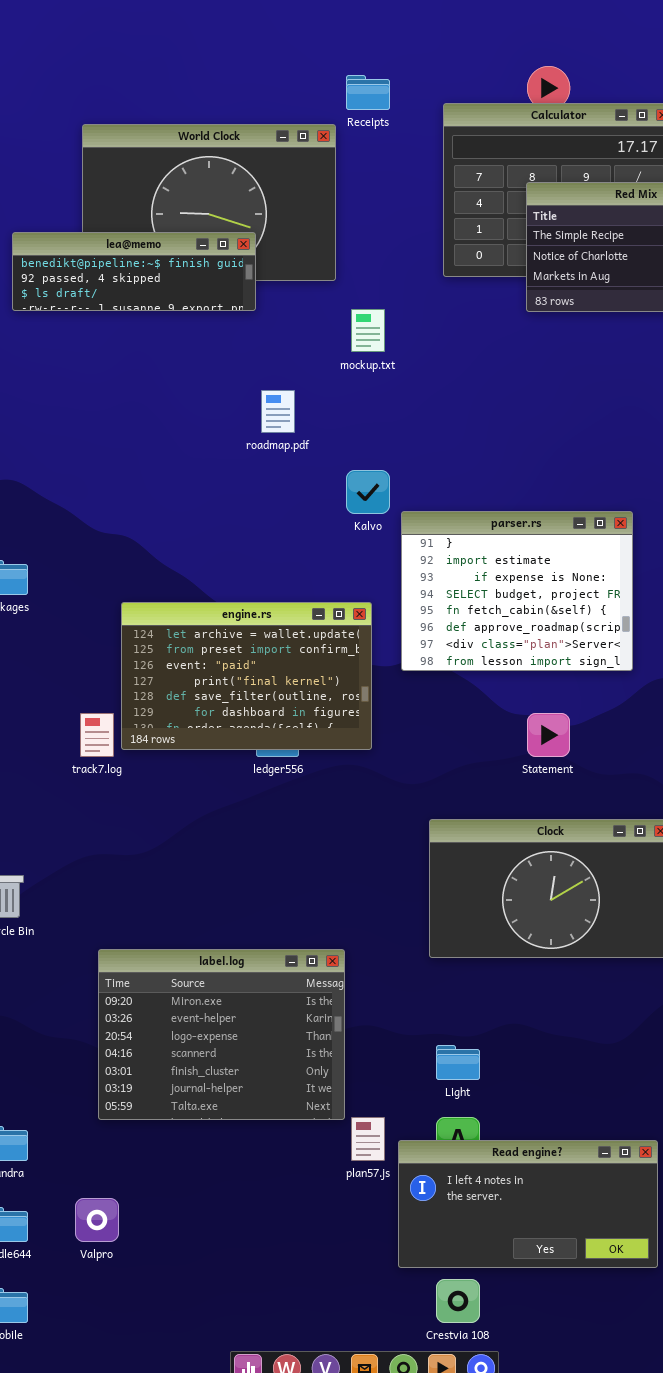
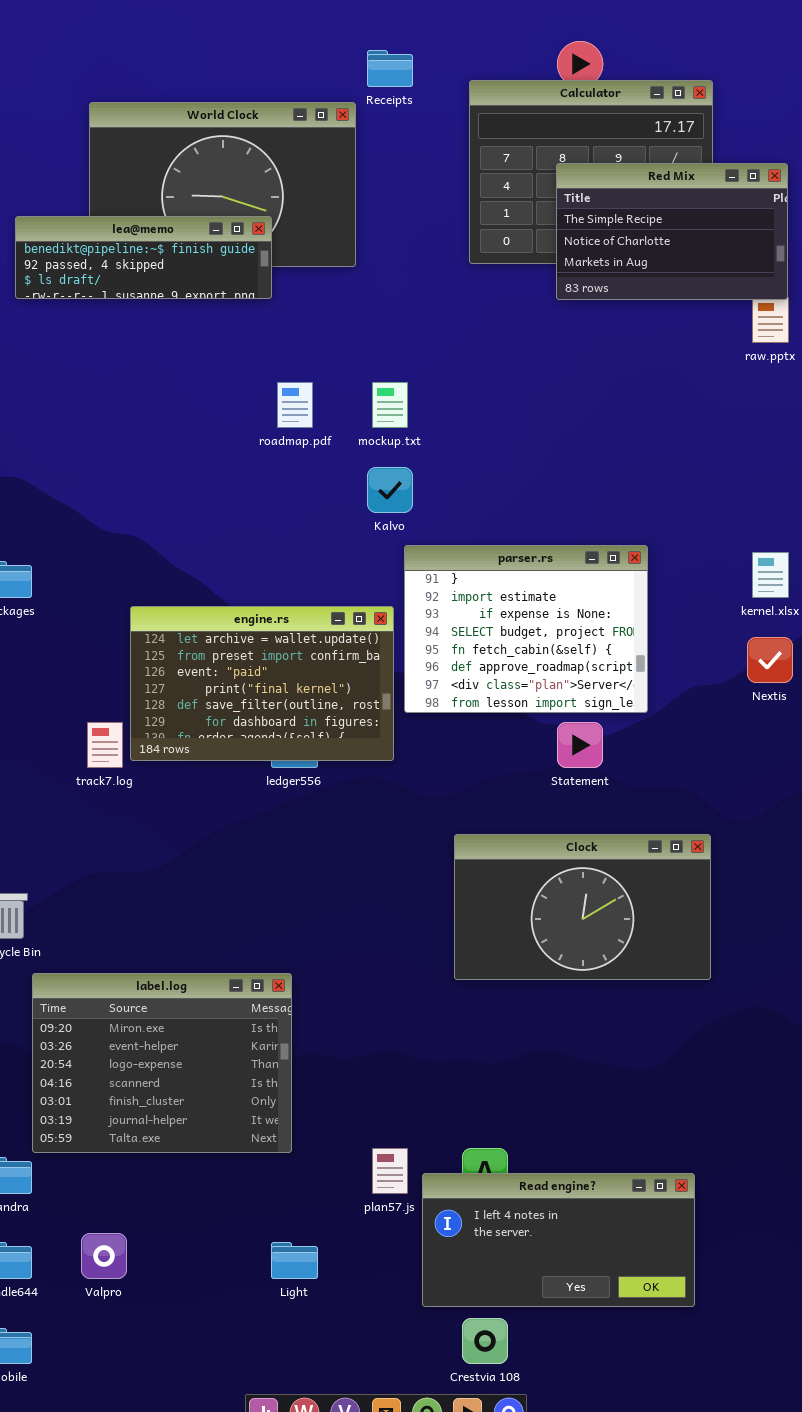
mockup.txt: [351,309,385,352] -> [372,382,408,428], moved
parser.rs: [401,511,633,671] -> [404,545,648,713], moved
label.log: [98,949,345,1120] -> [32,973,292,1153], moved
Light: [436,1045,480,1080] -> [271,1242,318,1279], moved

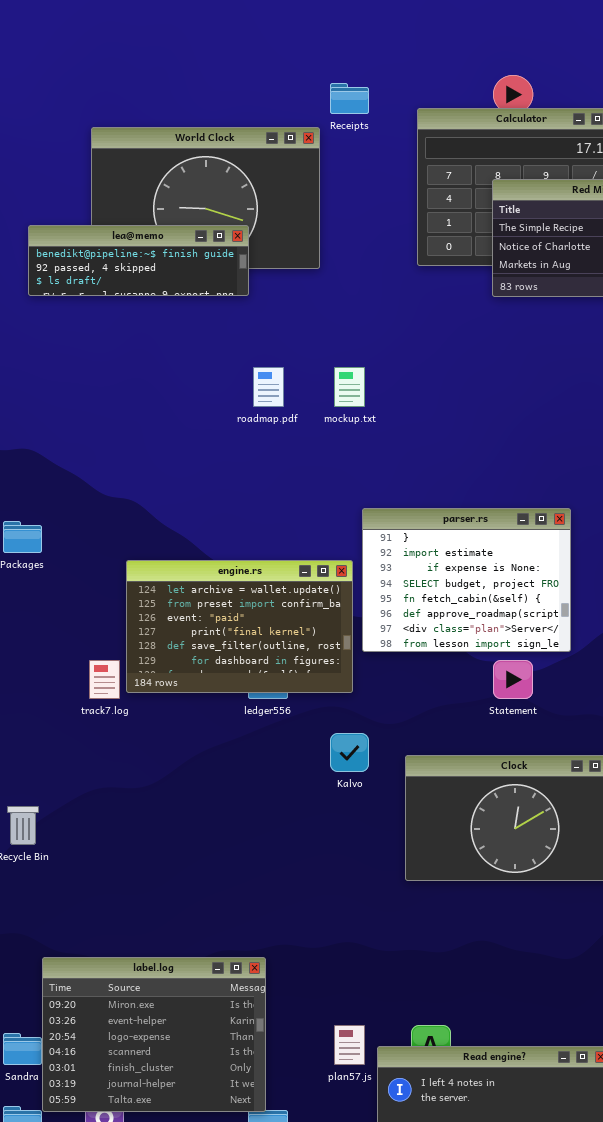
Kalvo: [367,467,413,513] -> [330,733,369,772], moved
label.log: [32,973,292,1153] -> [42,957,266,1112], moved

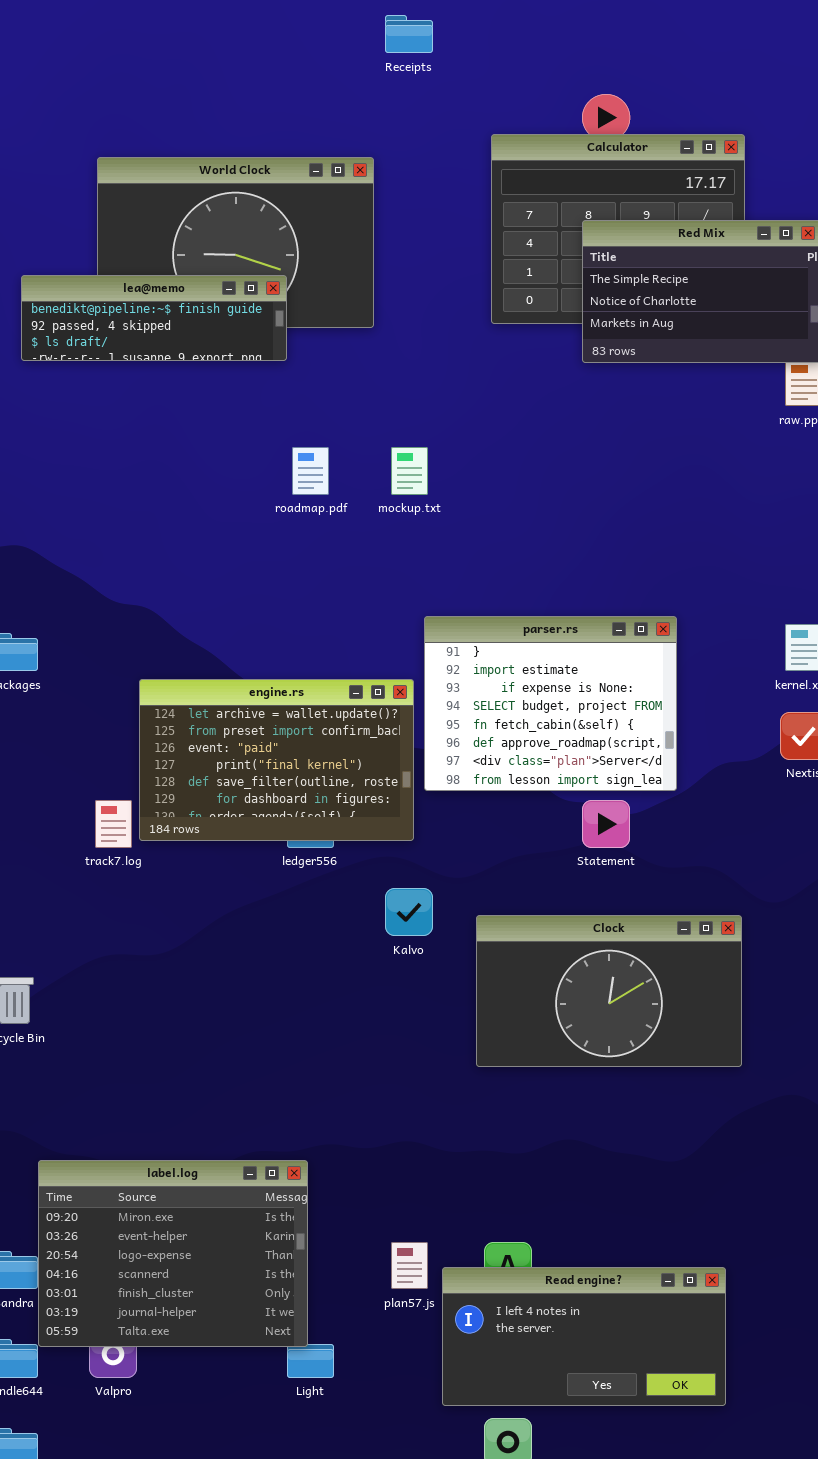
Receipts: [330,83,369,114] -> [385,15,433,53], moved

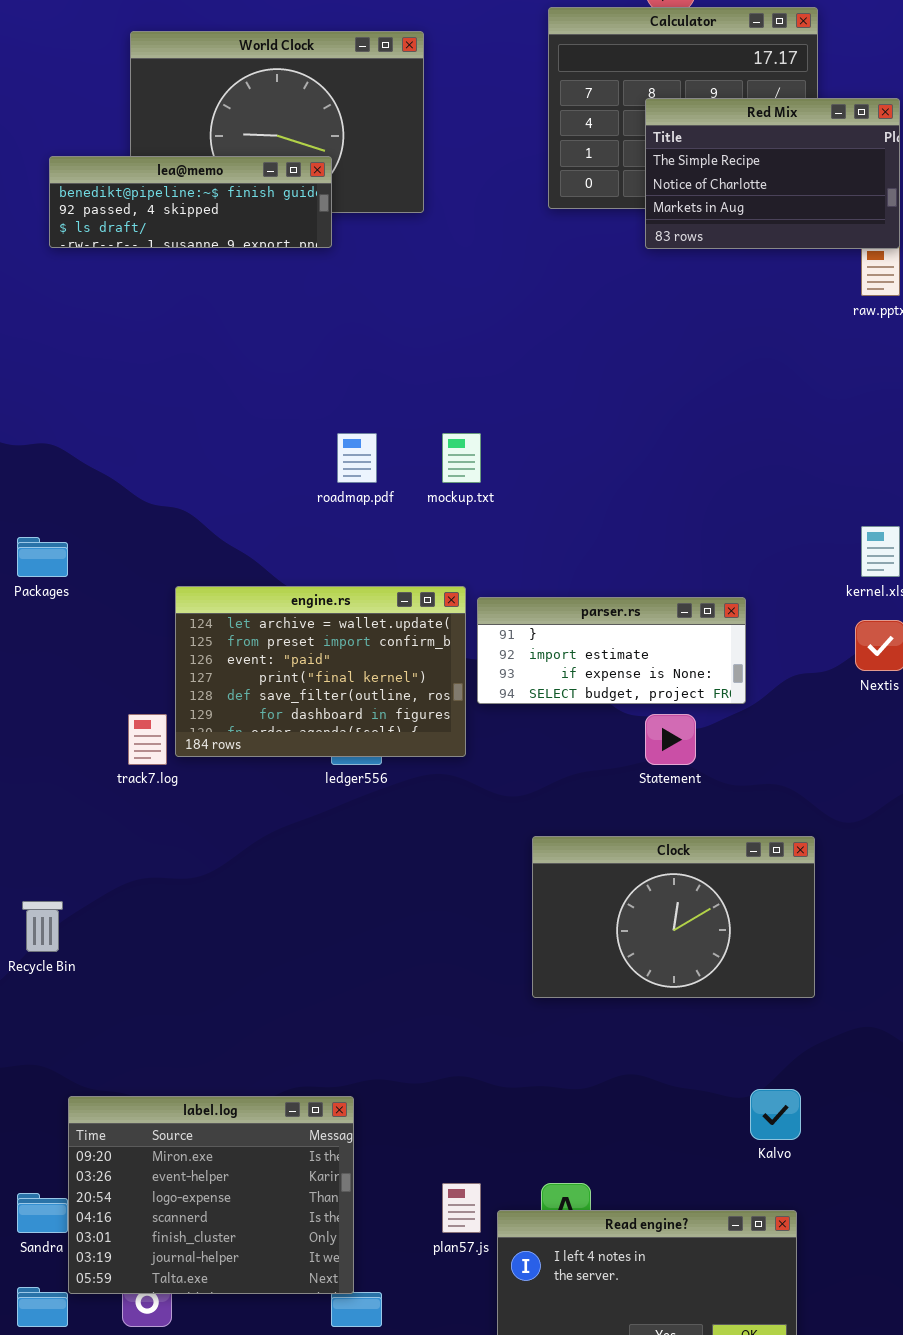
roadmap.pdf: [292,447,329,495] -> [337,433,377,483], moved
mockup.txt: [391,447,428,495] -> [442,433,481,483], moved
parser.rs: [424,616,677,791] -> [477,597,746,704], resized
Kalvo: [385,888,433,936] -> [750,1089,801,1140], moved

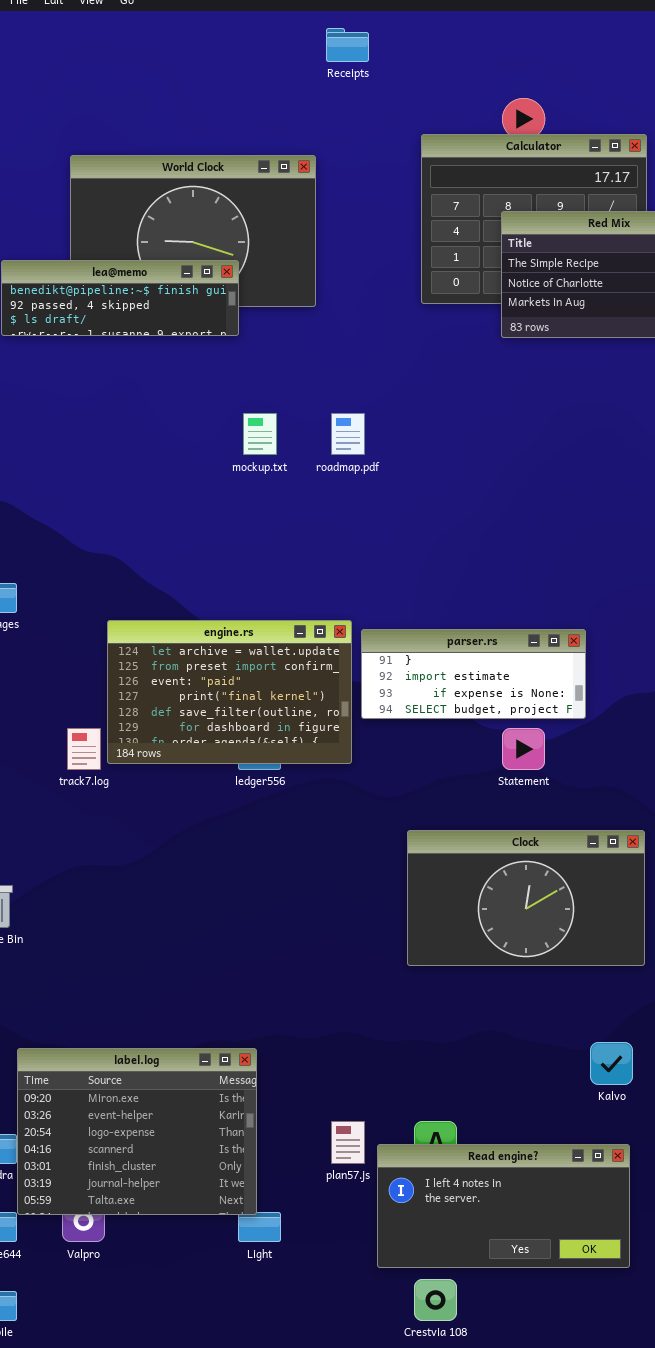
roadmap.pdf: [337,433,377,483] -> [331,413,365,455], moved
mockup.txt: [442,433,481,483] -> [243,413,277,455], moved

